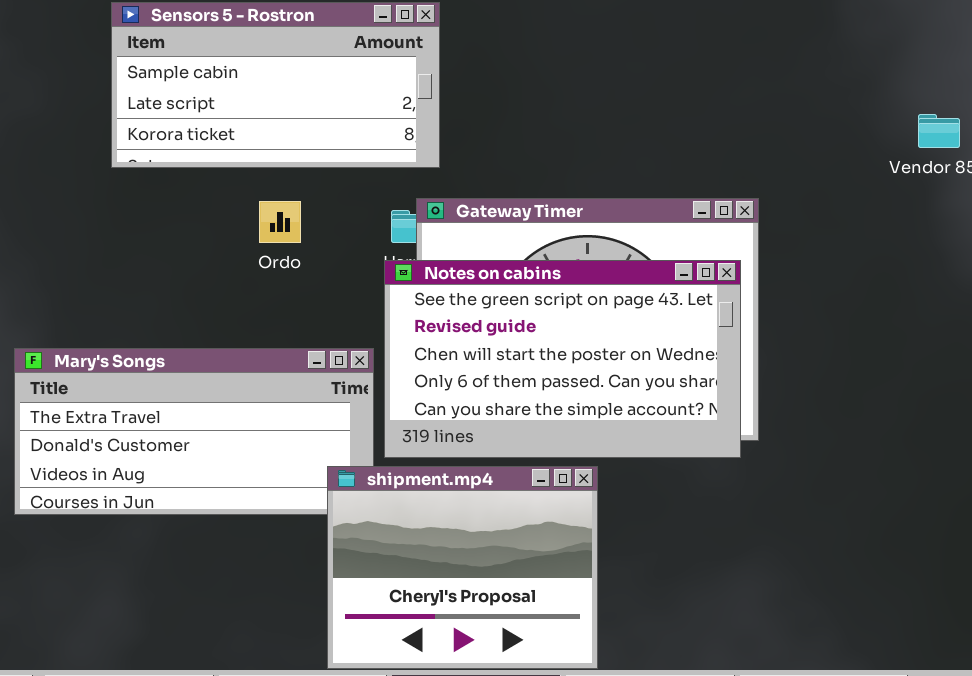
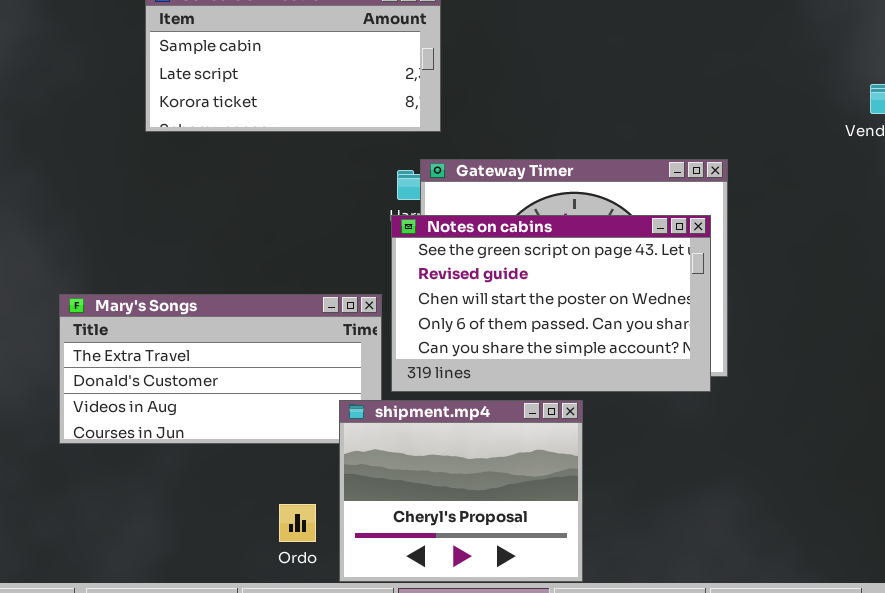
Ordo: [259,201,301,243] -> [279,504,316,542], moved

